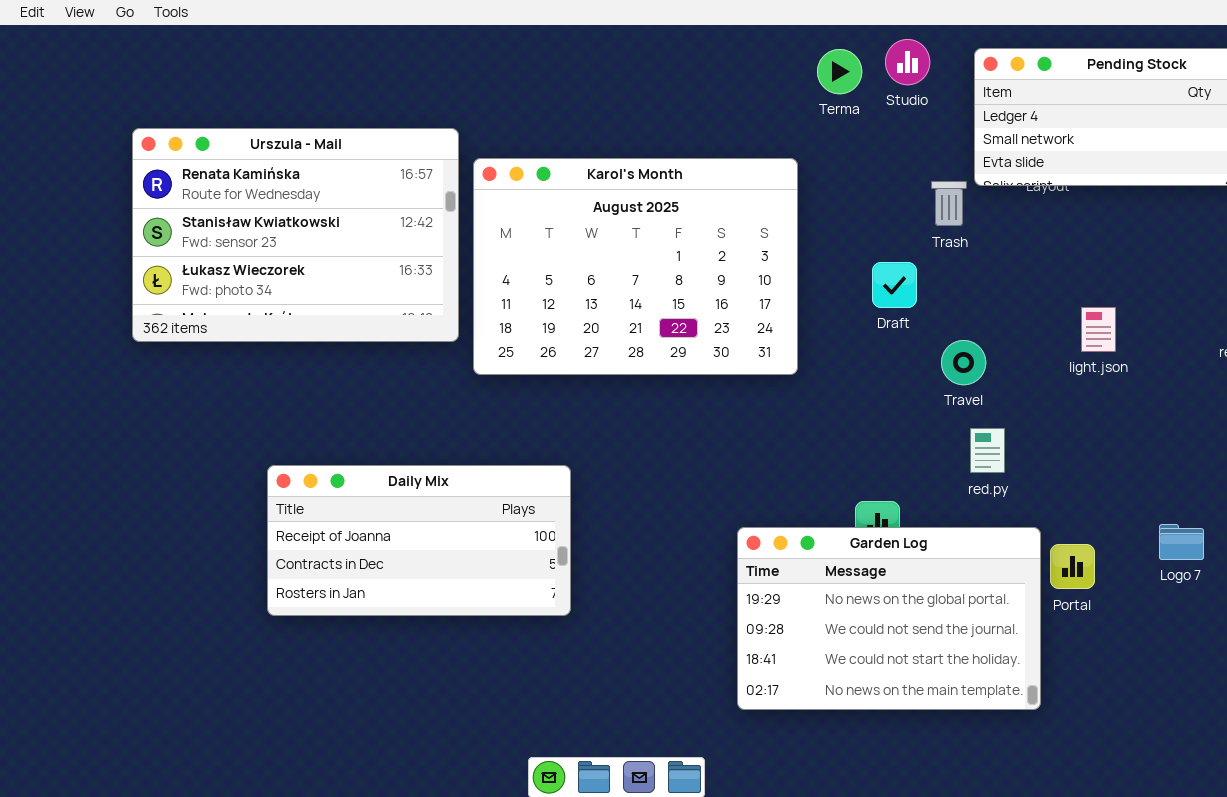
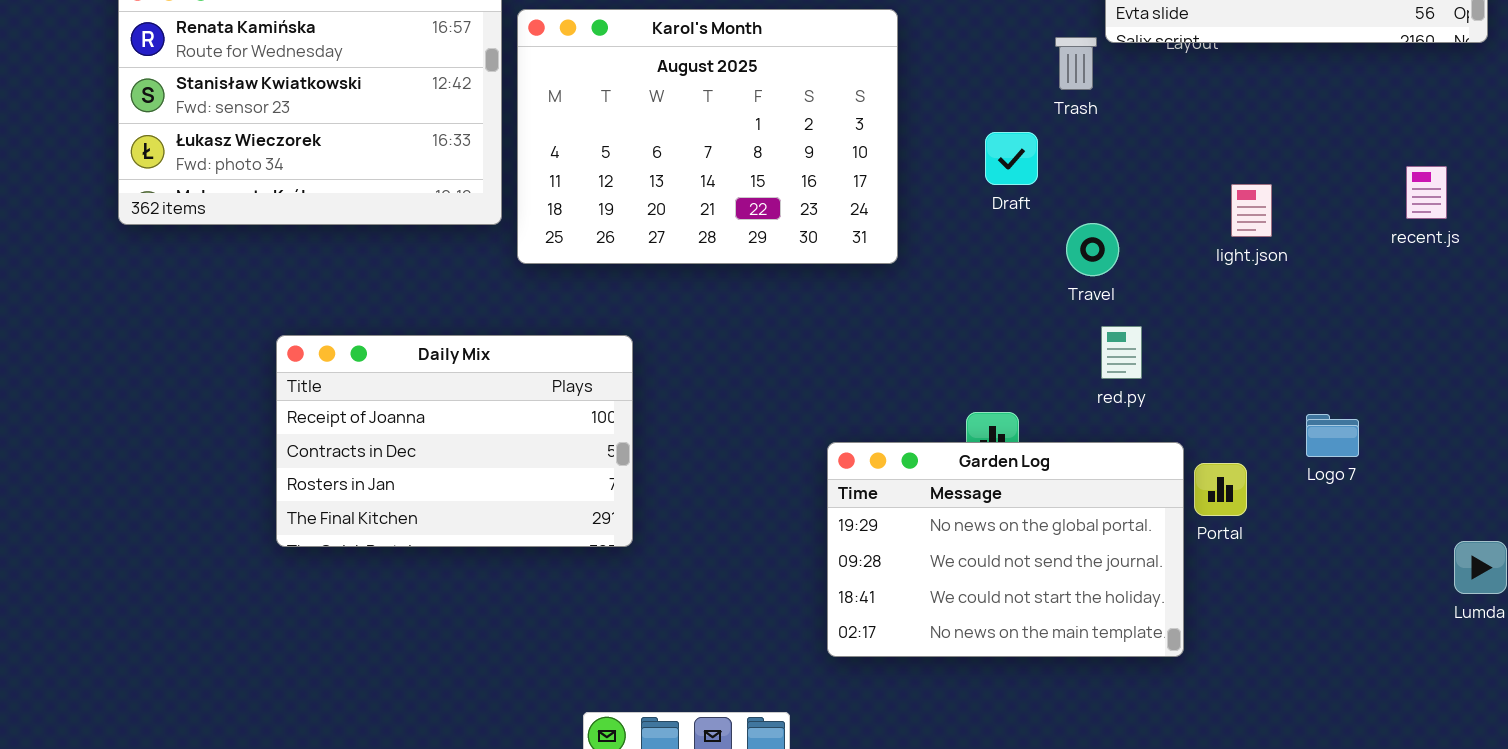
Daily Mix: [267,465,571,616] -> [276,335,633,547], resized
Logo 7: [1159,524,1204,560] -> [1306,414,1359,457], moved

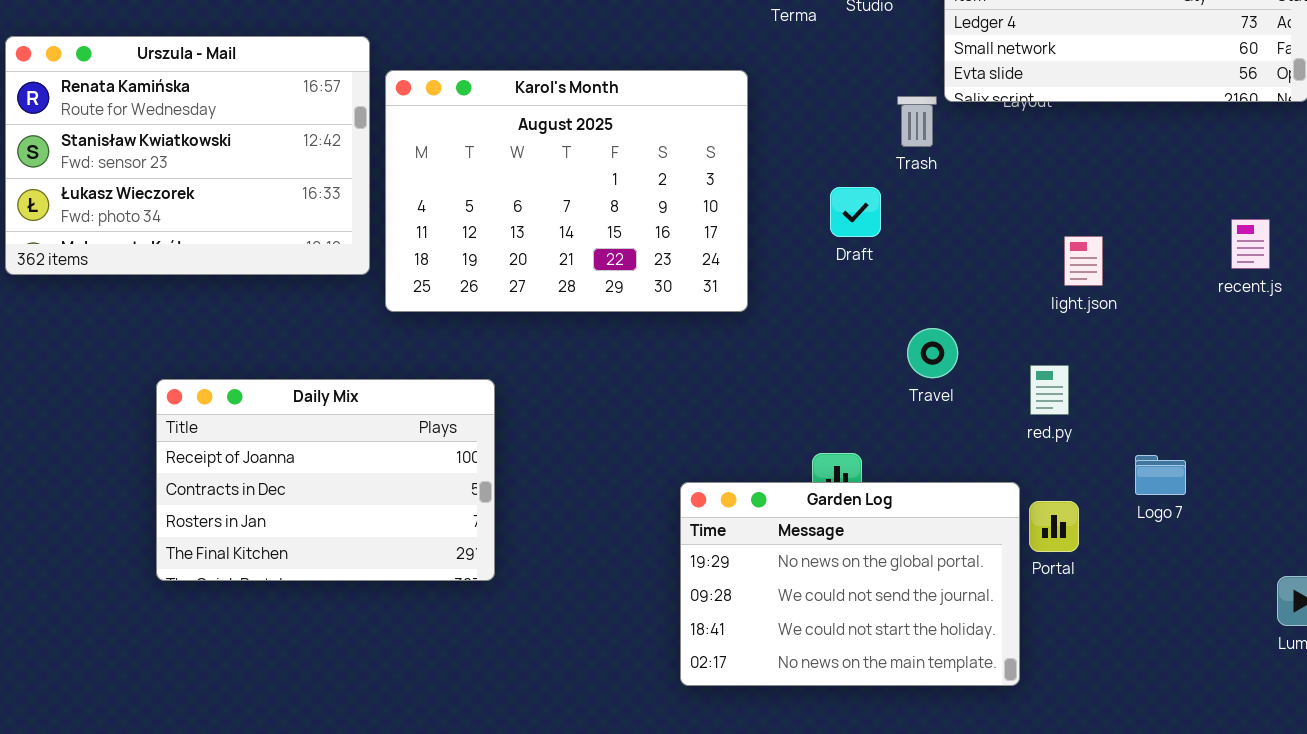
Travel: [1066,223,1119,276] -> [907,328,958,378], moved
red.py: [1101,326,1142,379] -> [1030,365,1069,415], moved

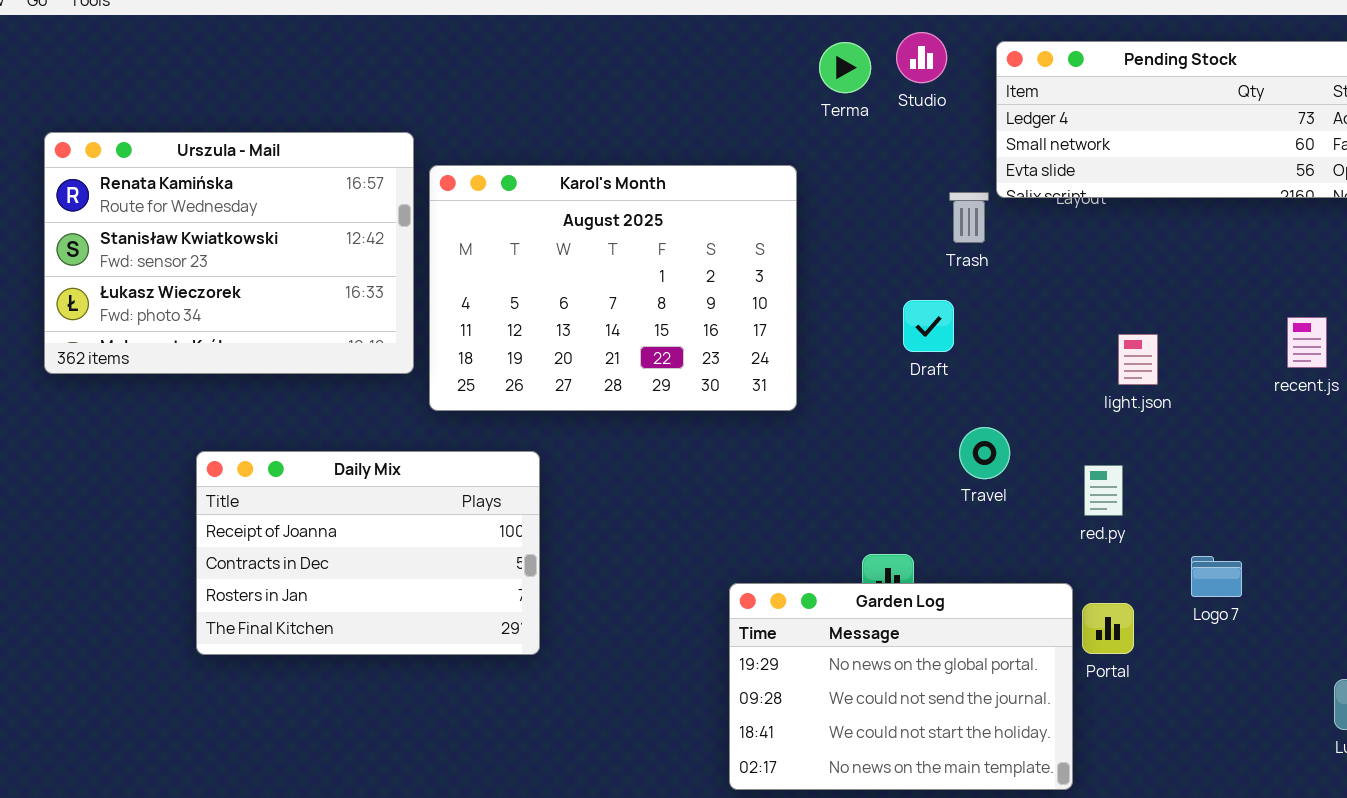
Draft: [830,187,881,237] -> [903,300,954,352], moved
Daily Mix: [156,379,495,581] -> [196,451,540,655], moved

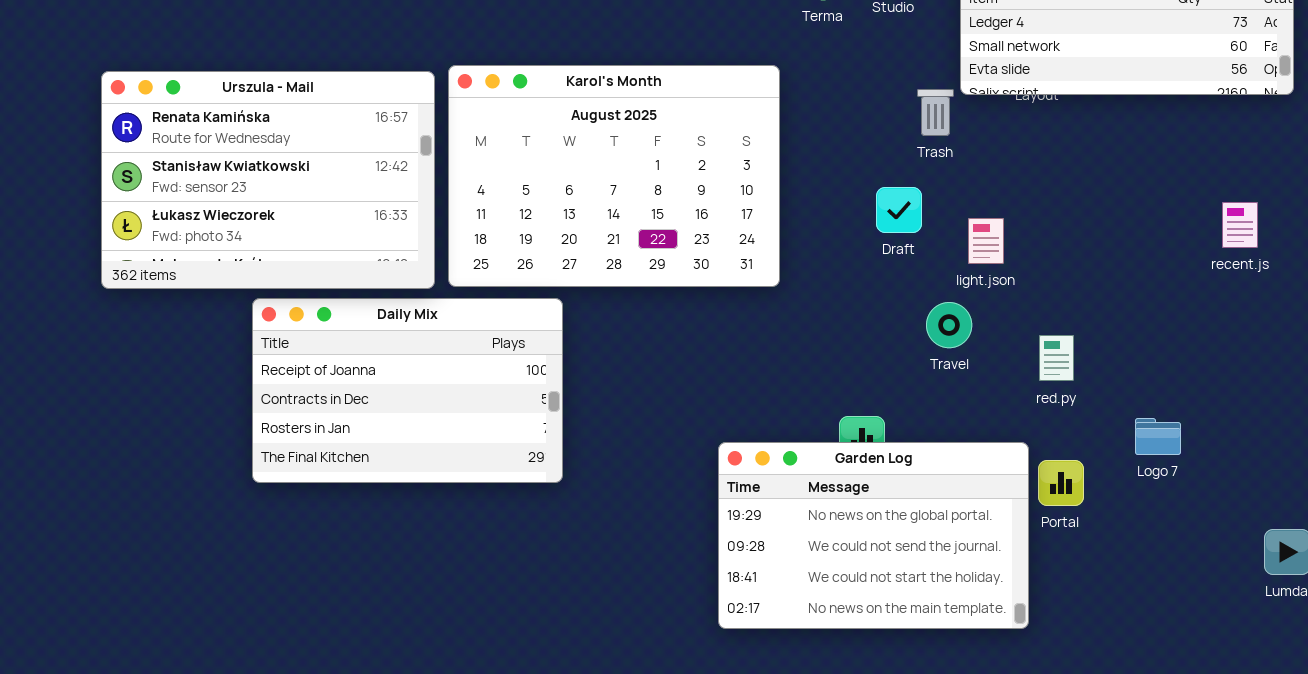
Urszula - Mail: [44,132,414,374] -> [101,71,435,289], moved
light.json: [1118,334,1158,385] -> [968,218,1004,264], moved
Daily Mix: [196,451,540,655] -> [252,298,563,483], moved

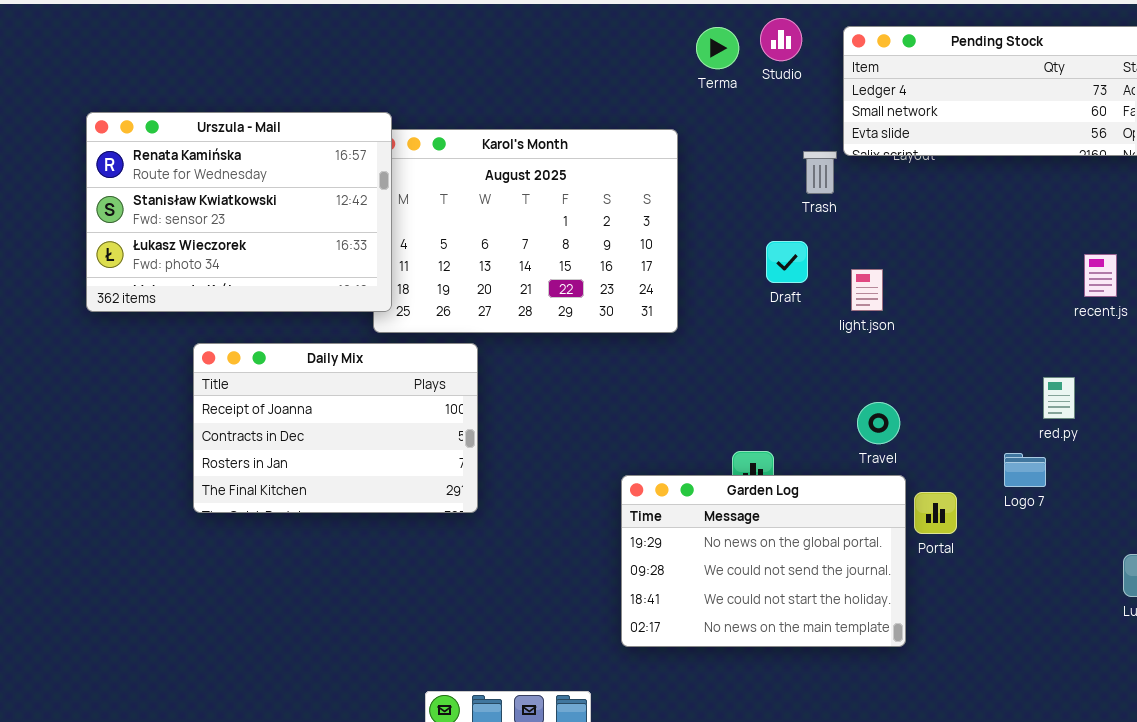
Urszula - Mail: [101,71,435,289] -> [86,112,392,312], moved
Travel: [926,302,972,348] -> [857,402,900,444], moved
red.py: [1039,335,1074,381] -> [1043,377,1075,419], moved

